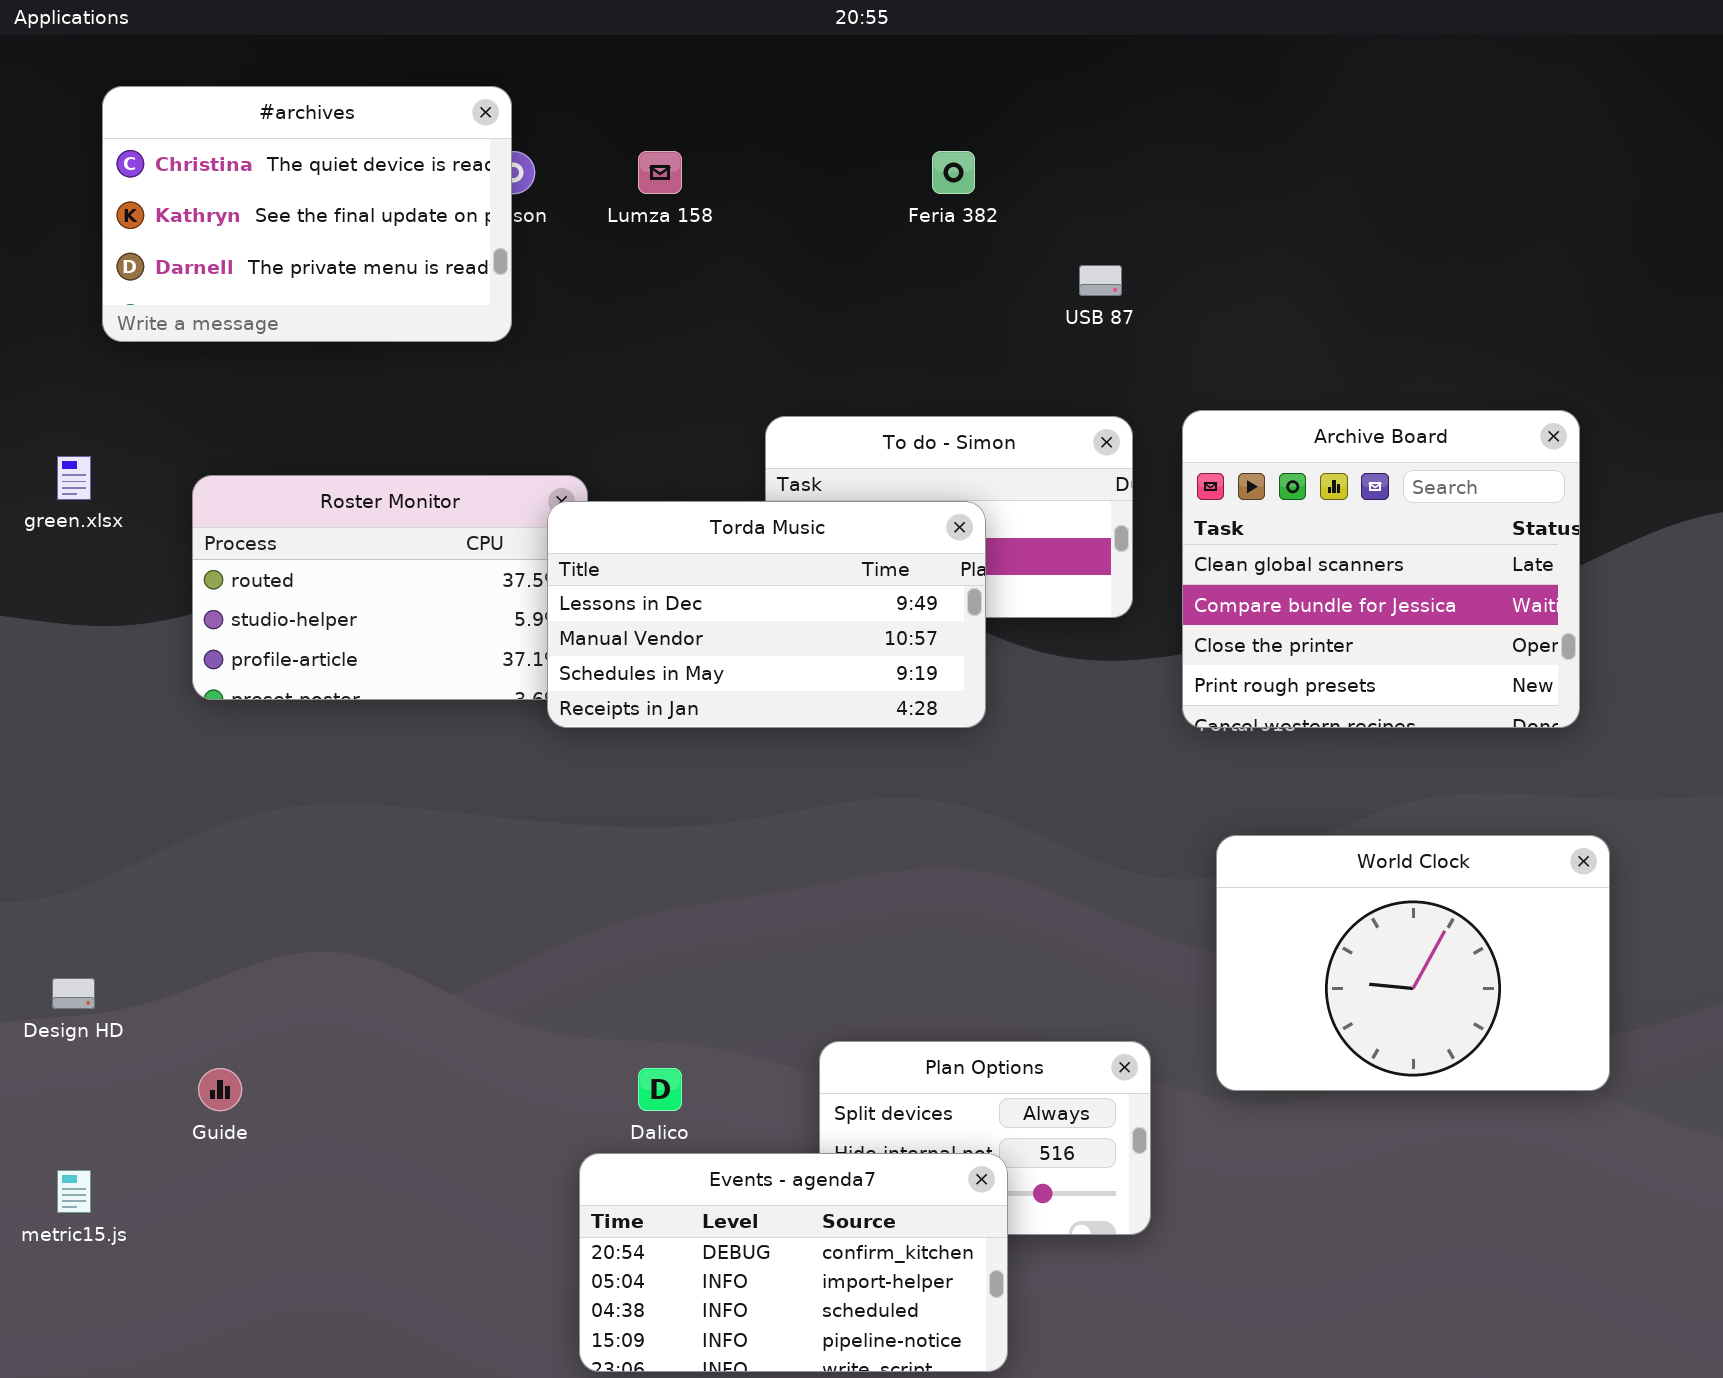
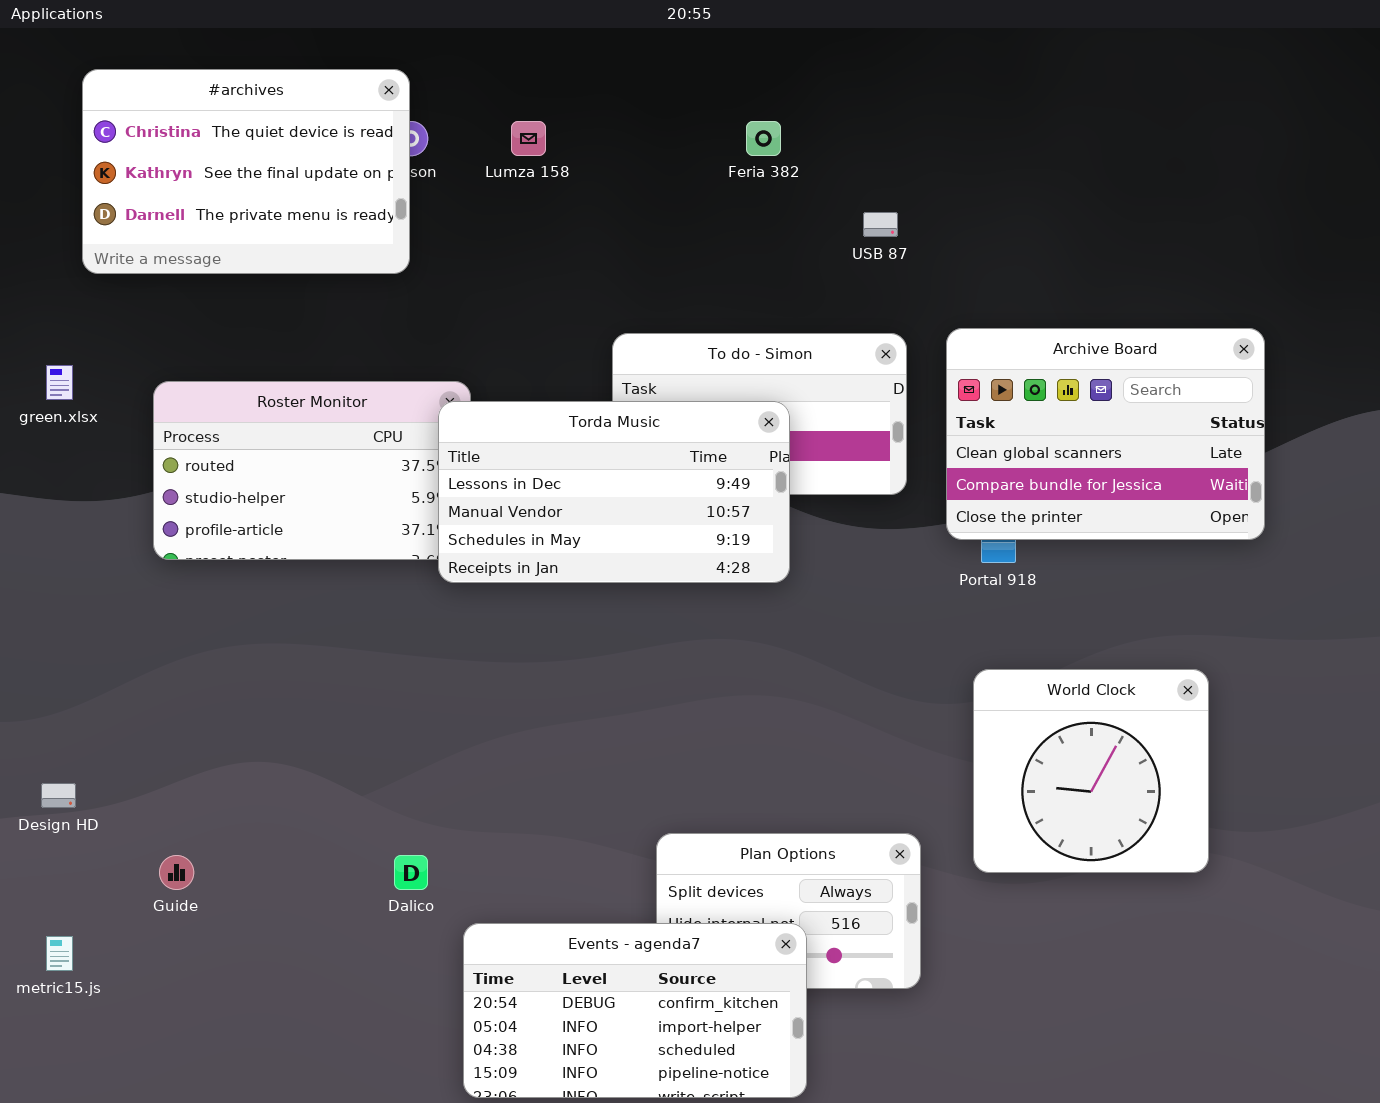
Archive Board: [1182,410,1580,728] -> [946,328,1265,540], resized
World Clock: [1216,835,1610,1091] -> [973,669,1209,873], resized
Dalico: [638,1068,682,1111] -> [394,855,428,890], moved

